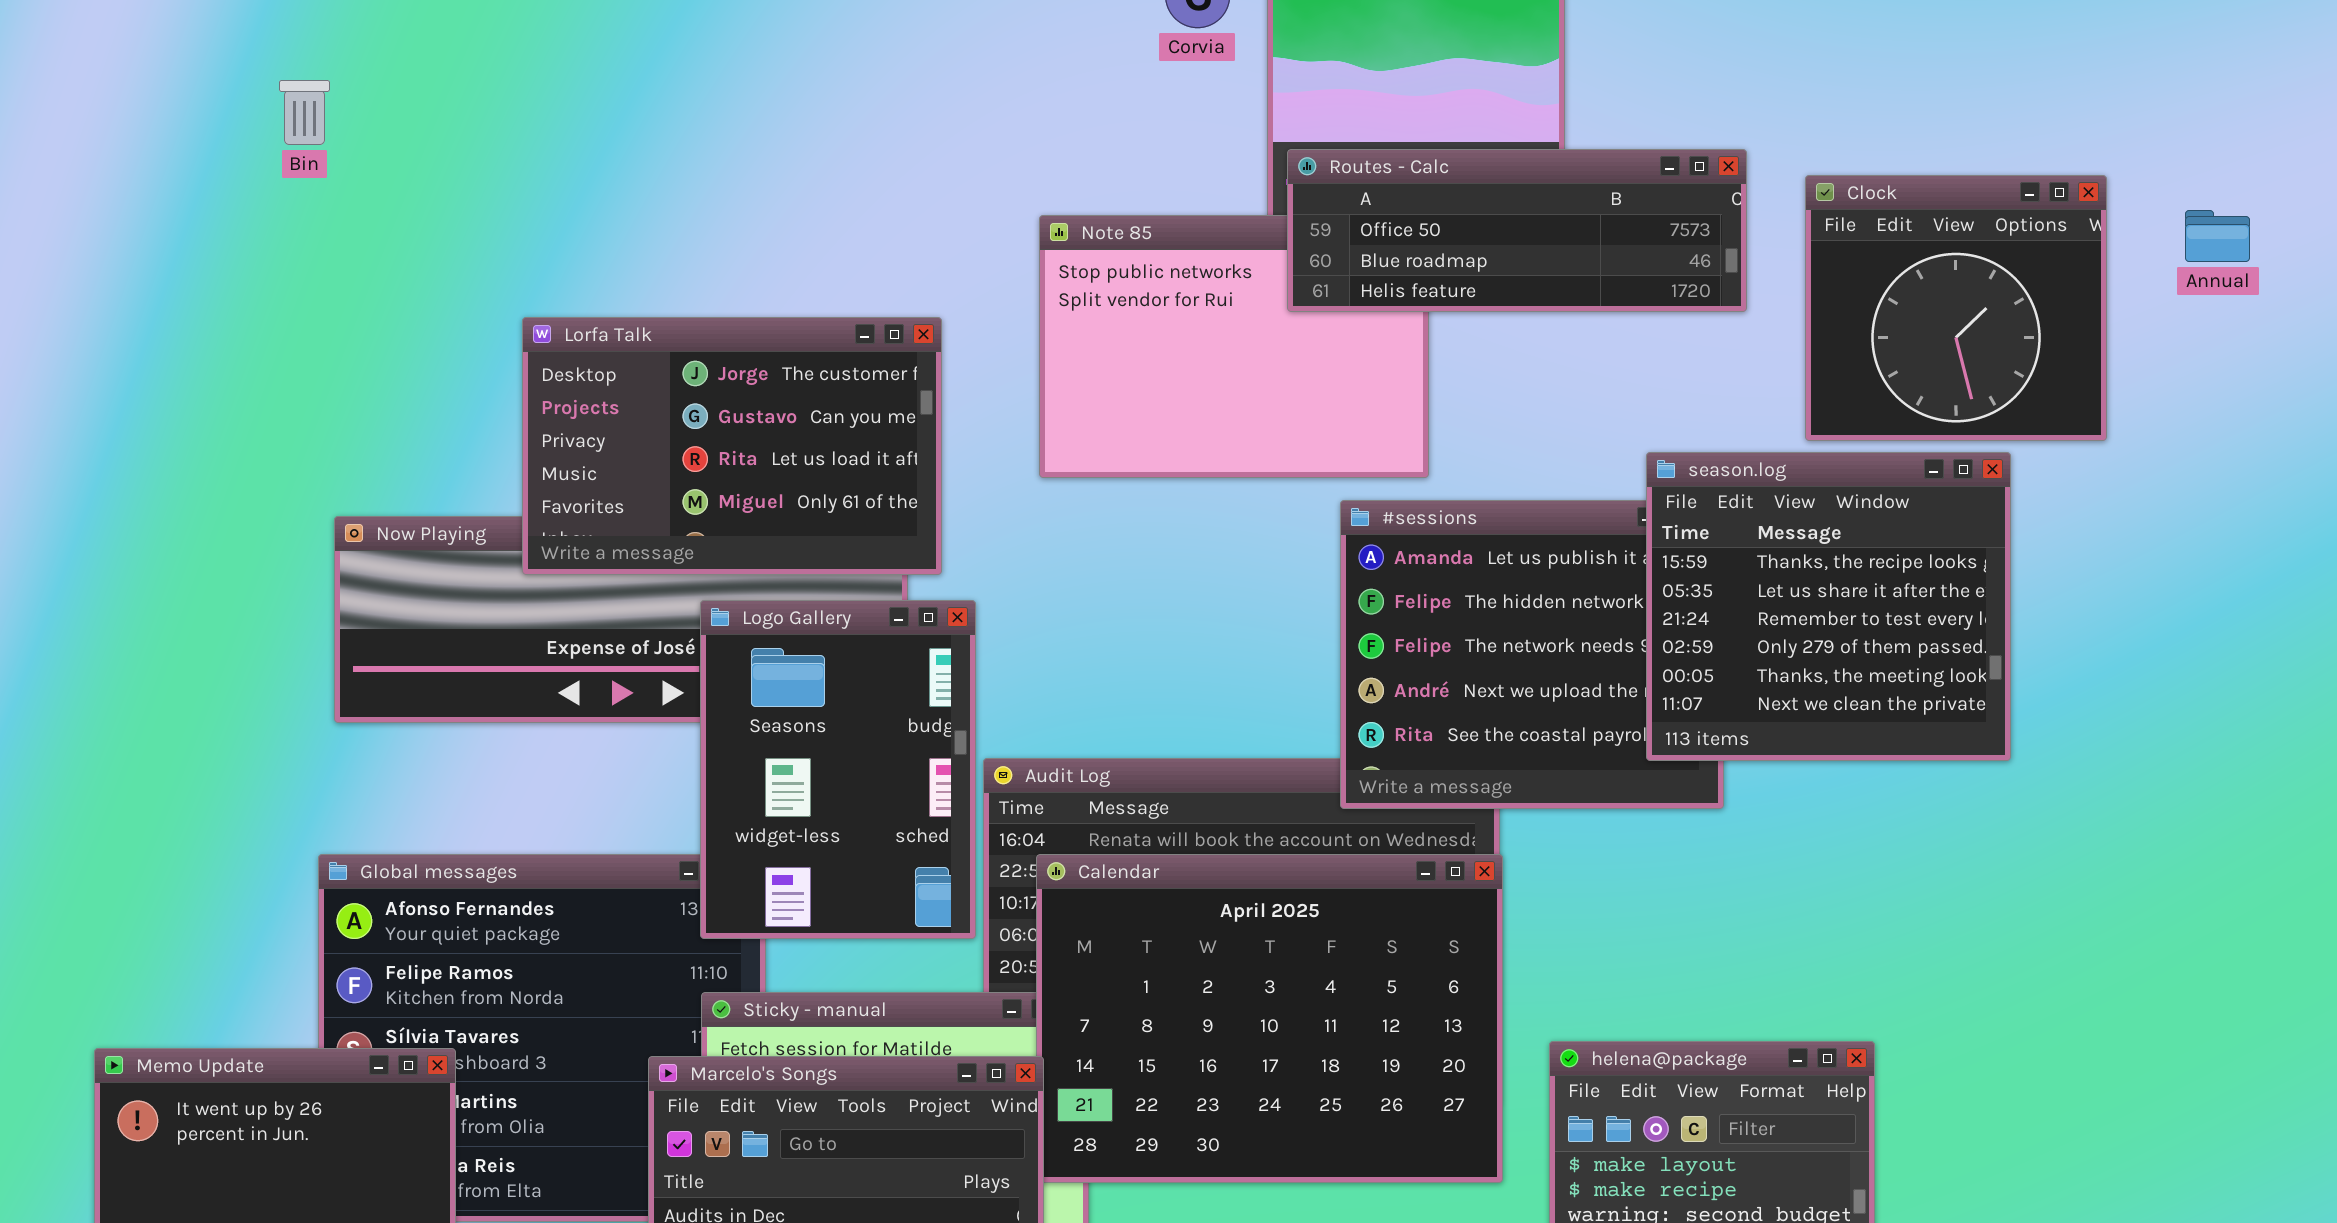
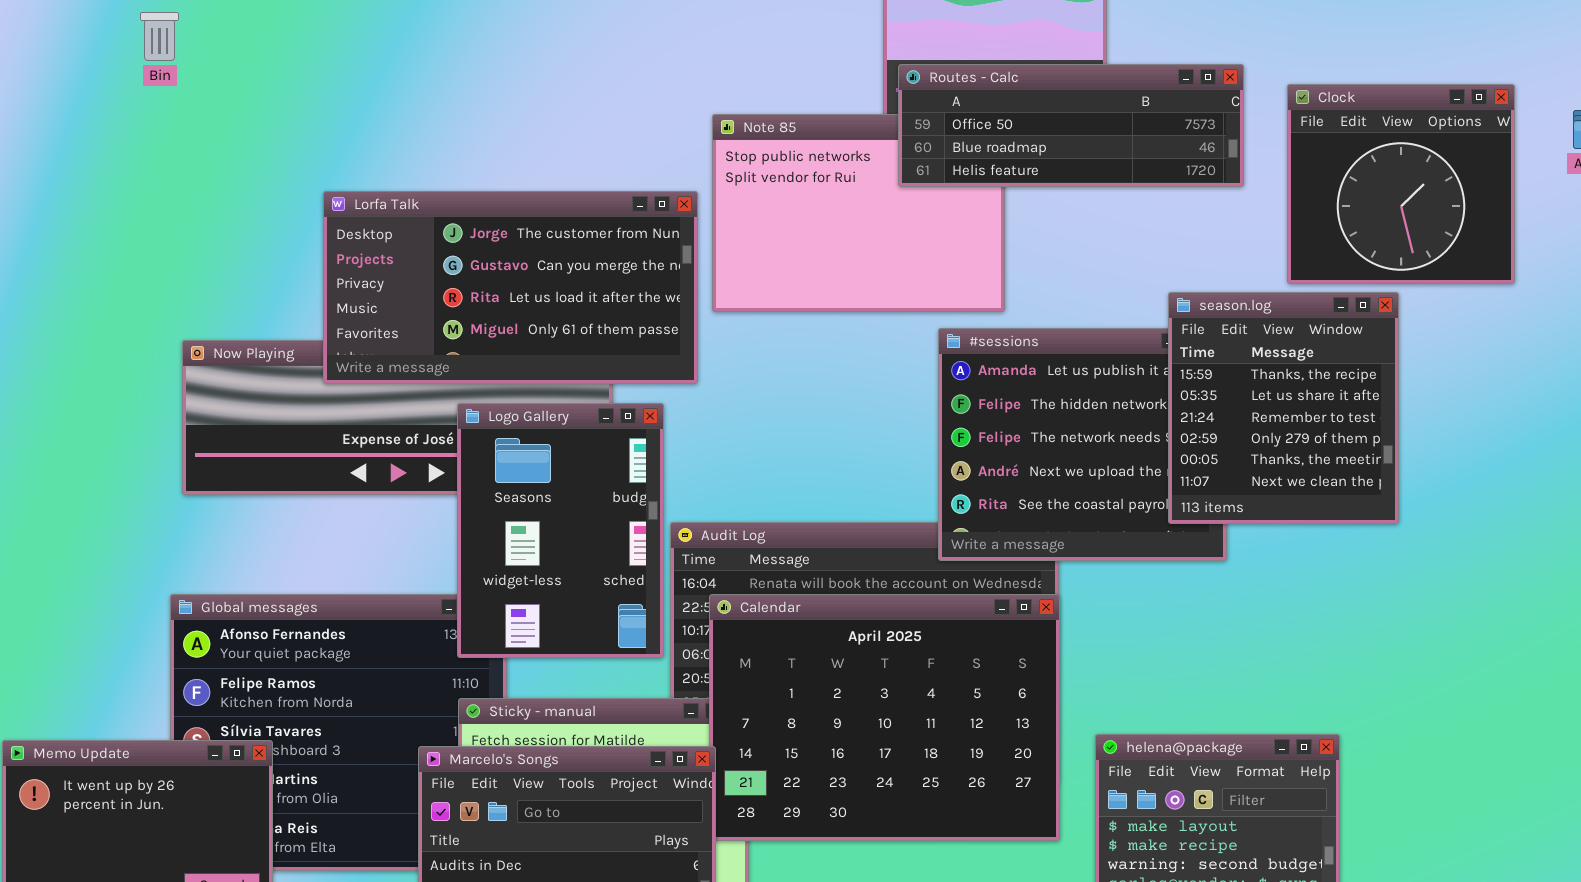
Lorfa Talk: [522,317,942,575] -> [323,191,698,384], resized
season.log: [1646,452,2011,761] -> [1168,292,1399,524], resized

